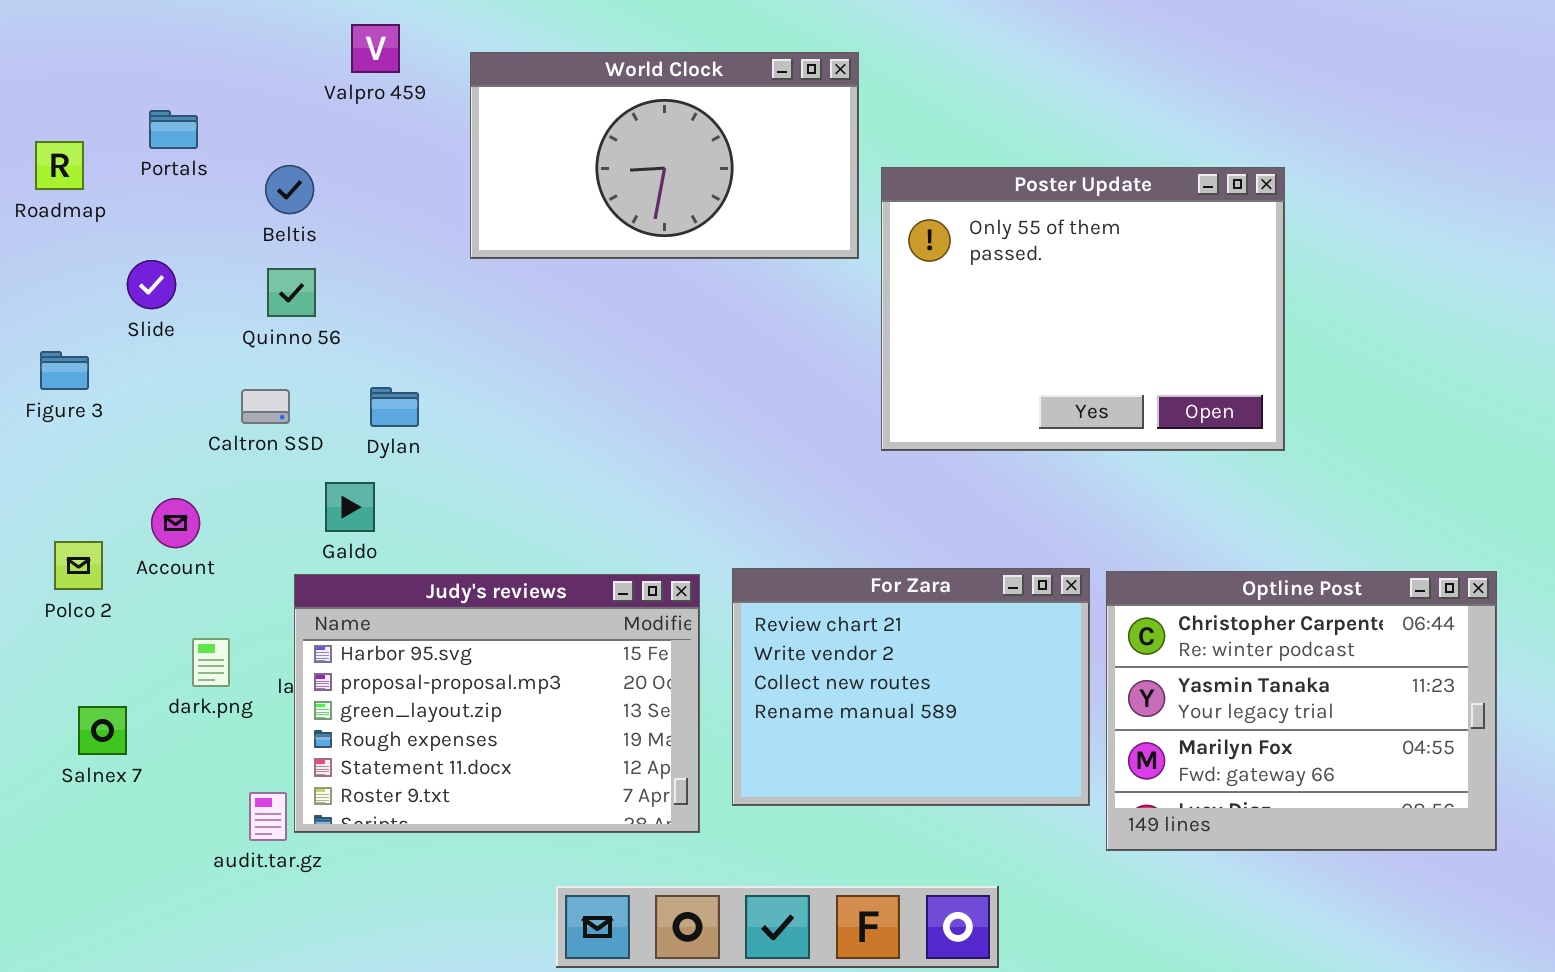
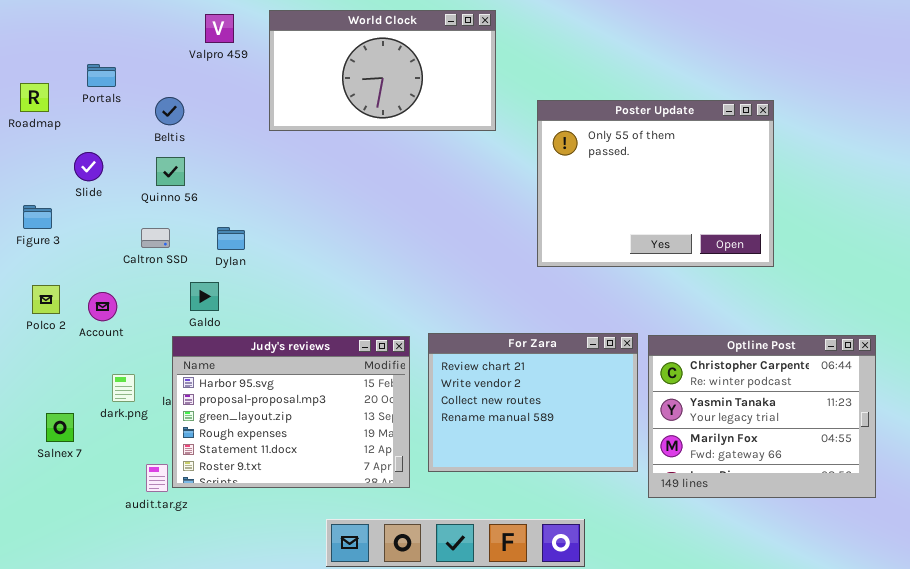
World Clock: [470,52,859,259] -> [269,10,496,131], moved
Poster Update: [881,167,1285,451] -> [537,100,774,267], moved
Polco 2: [54,541,103,590] -> [32,285,60,314], moved

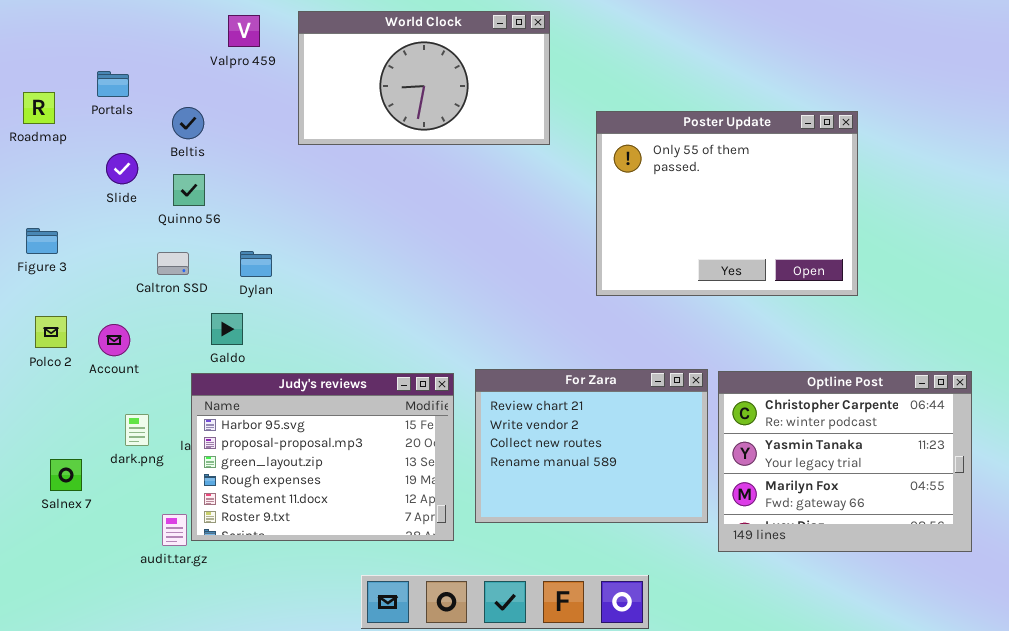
Slide: [74,152,103,181] -> [106,153,138,184], moved

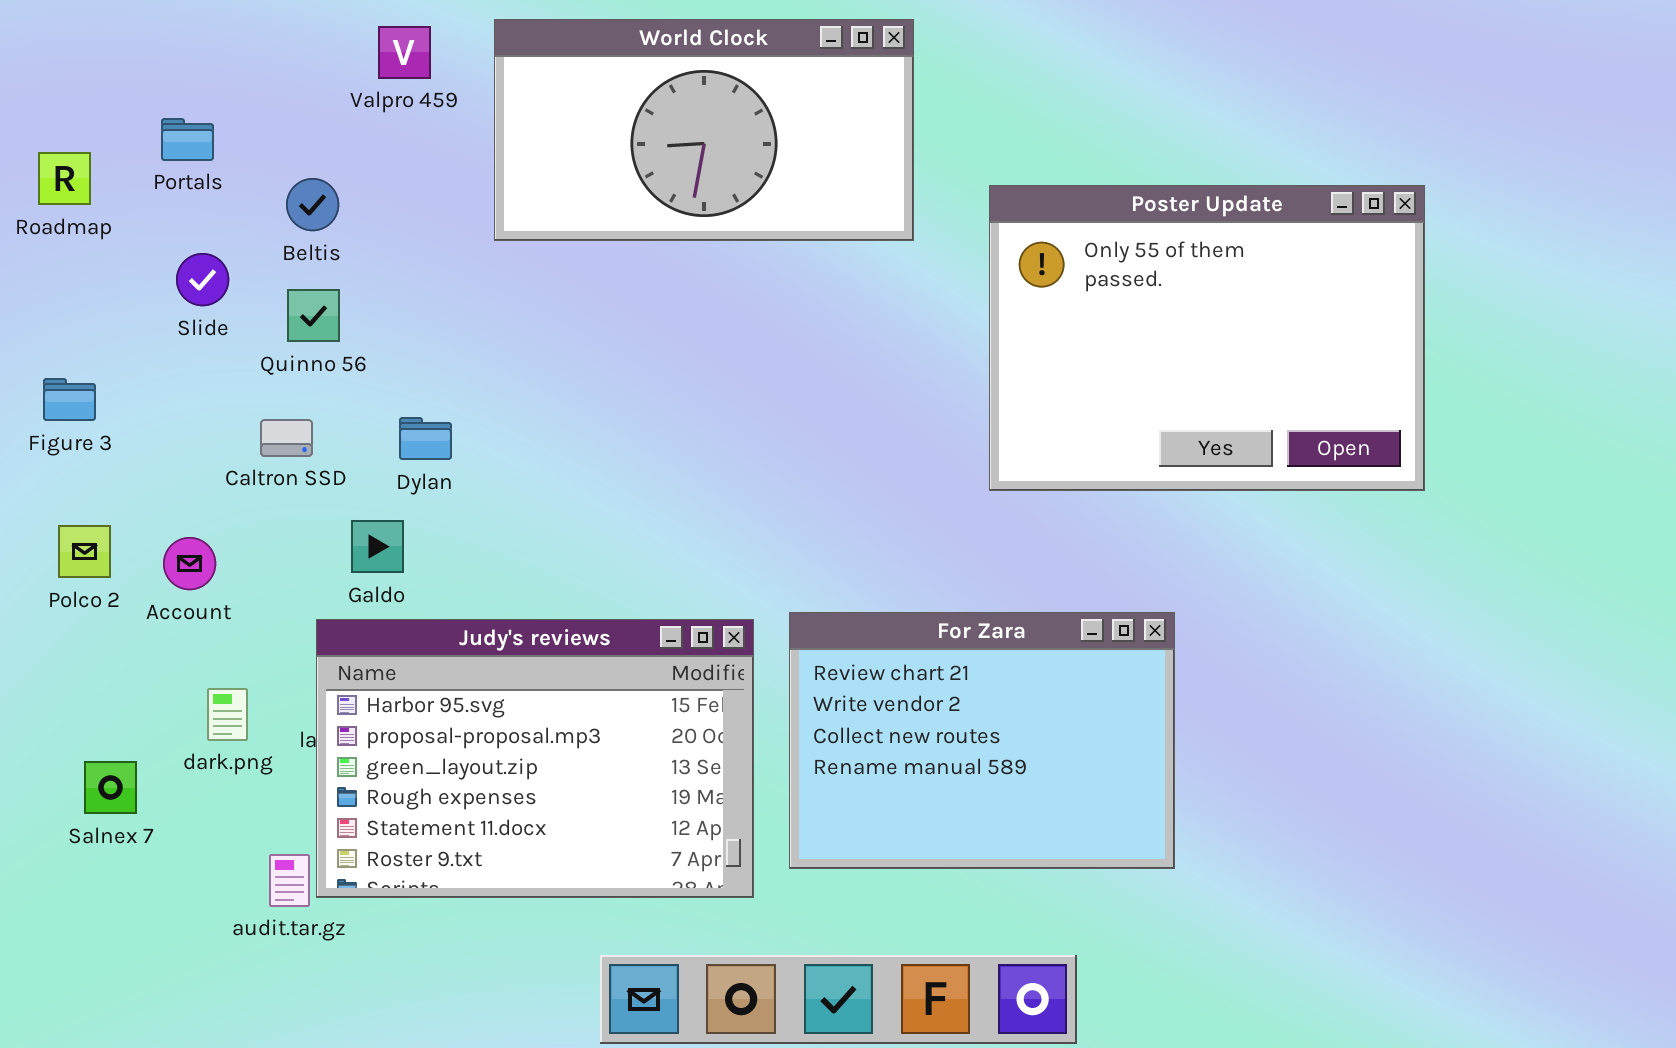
Optline Post: [718,371,972,552] -> none, closed

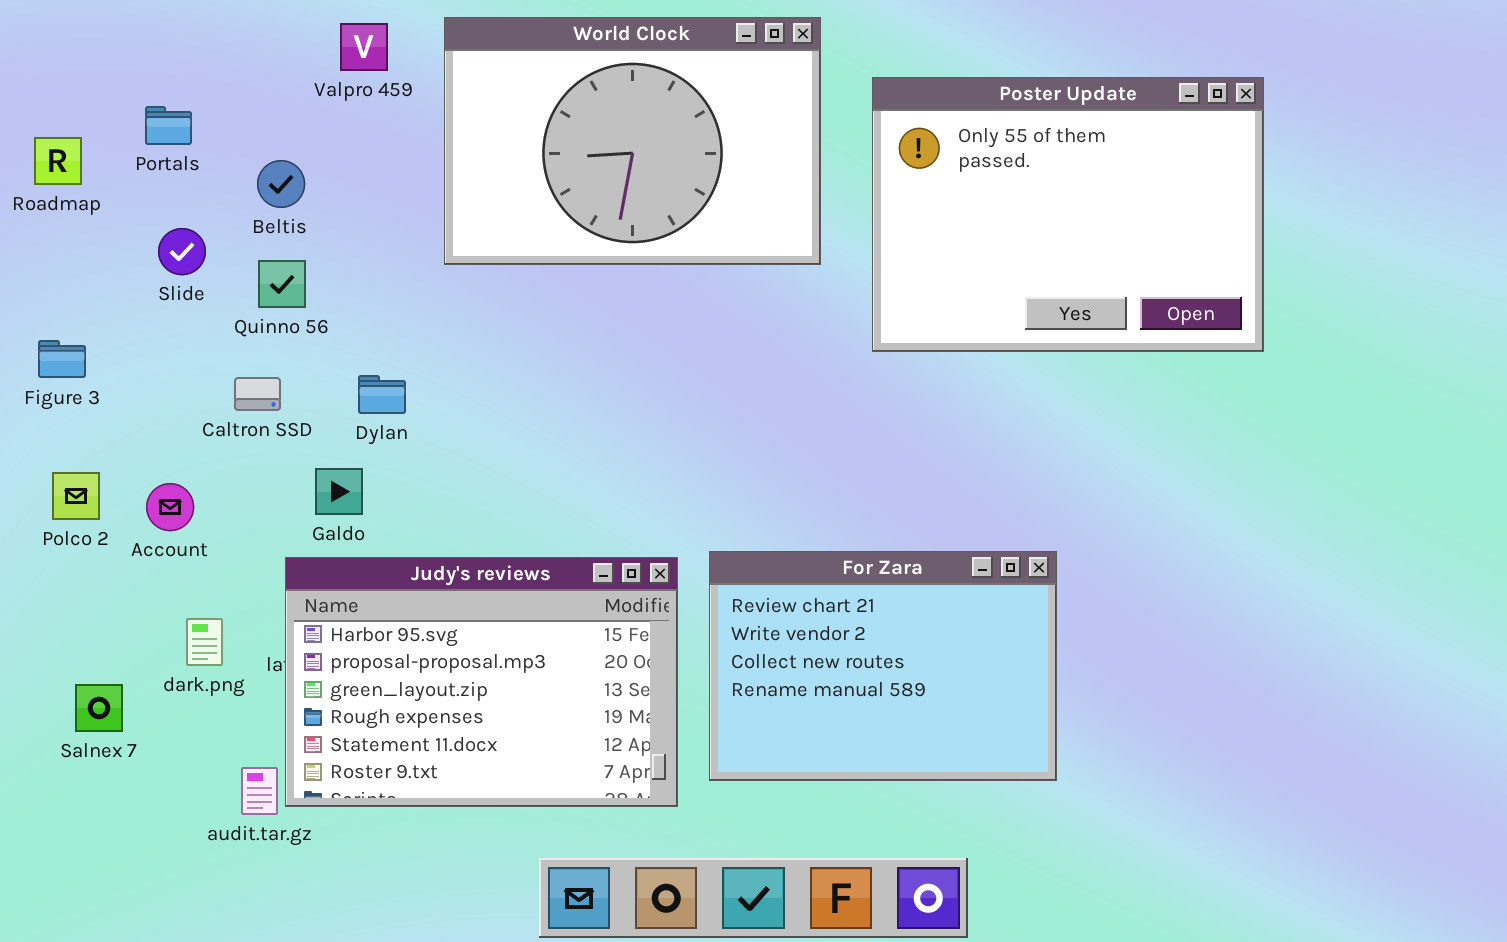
World Clock: [494,19,914,241] -> [444,17,821,265], resized
Poster Update: [989,185,1425,491] -> [872,77,1264,352], moved

